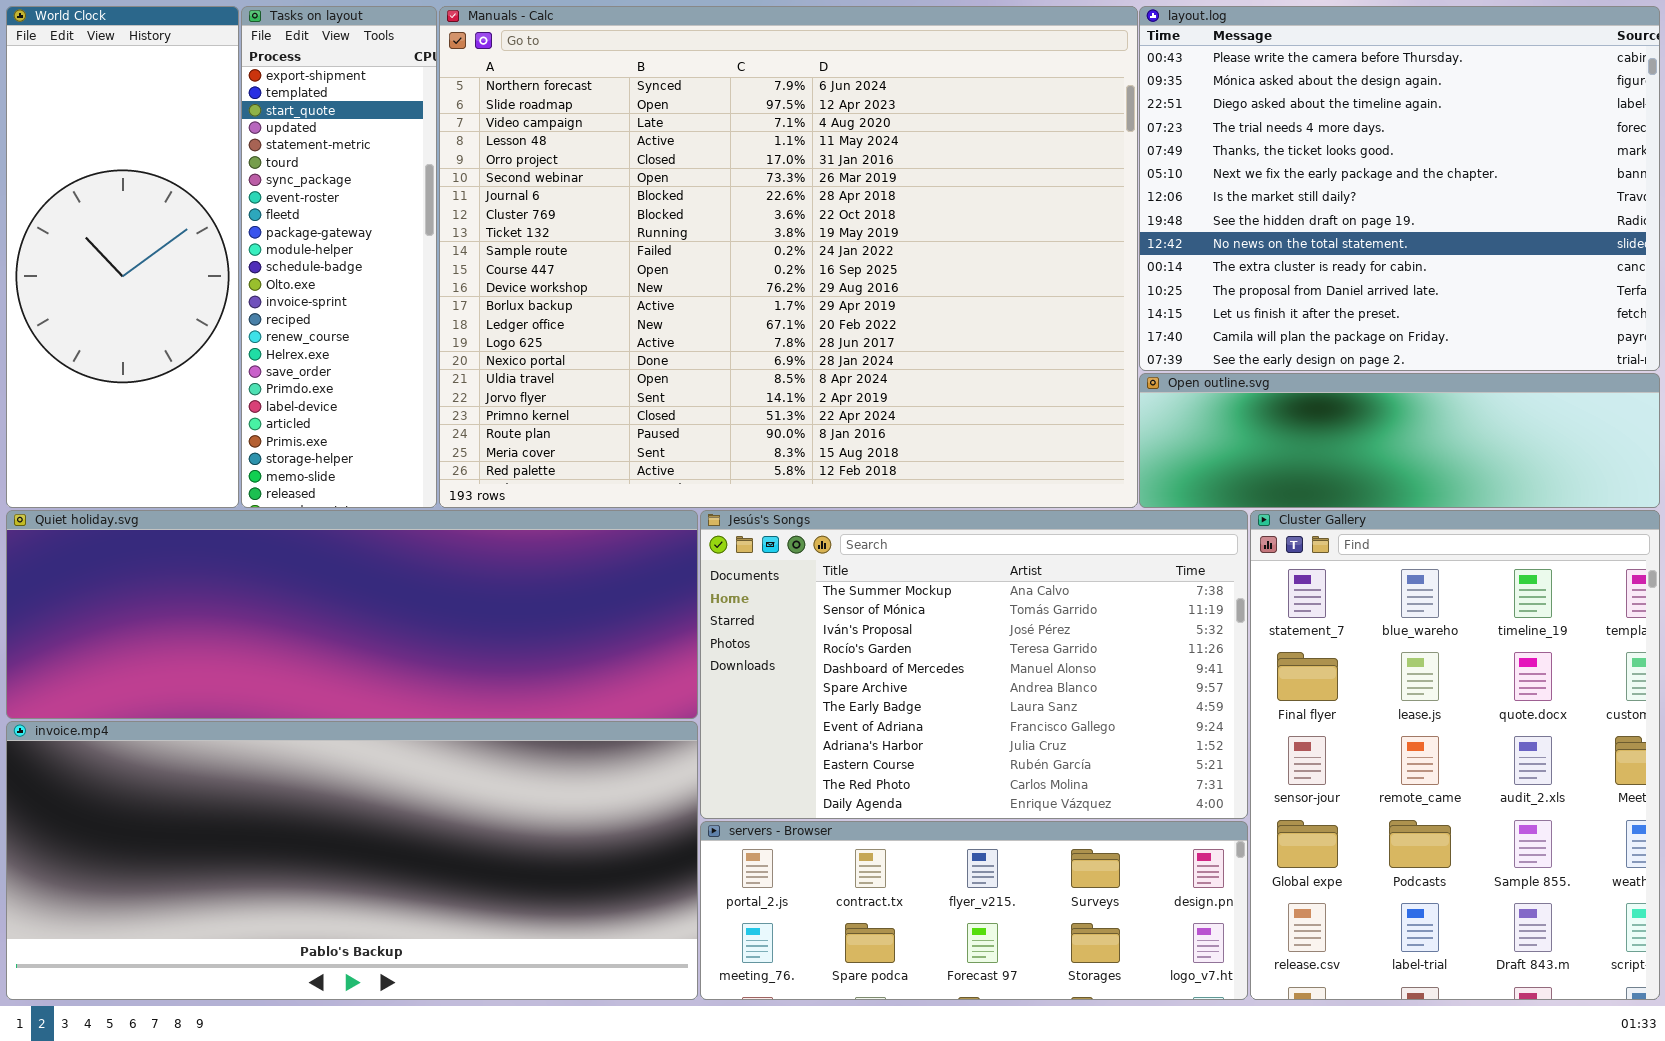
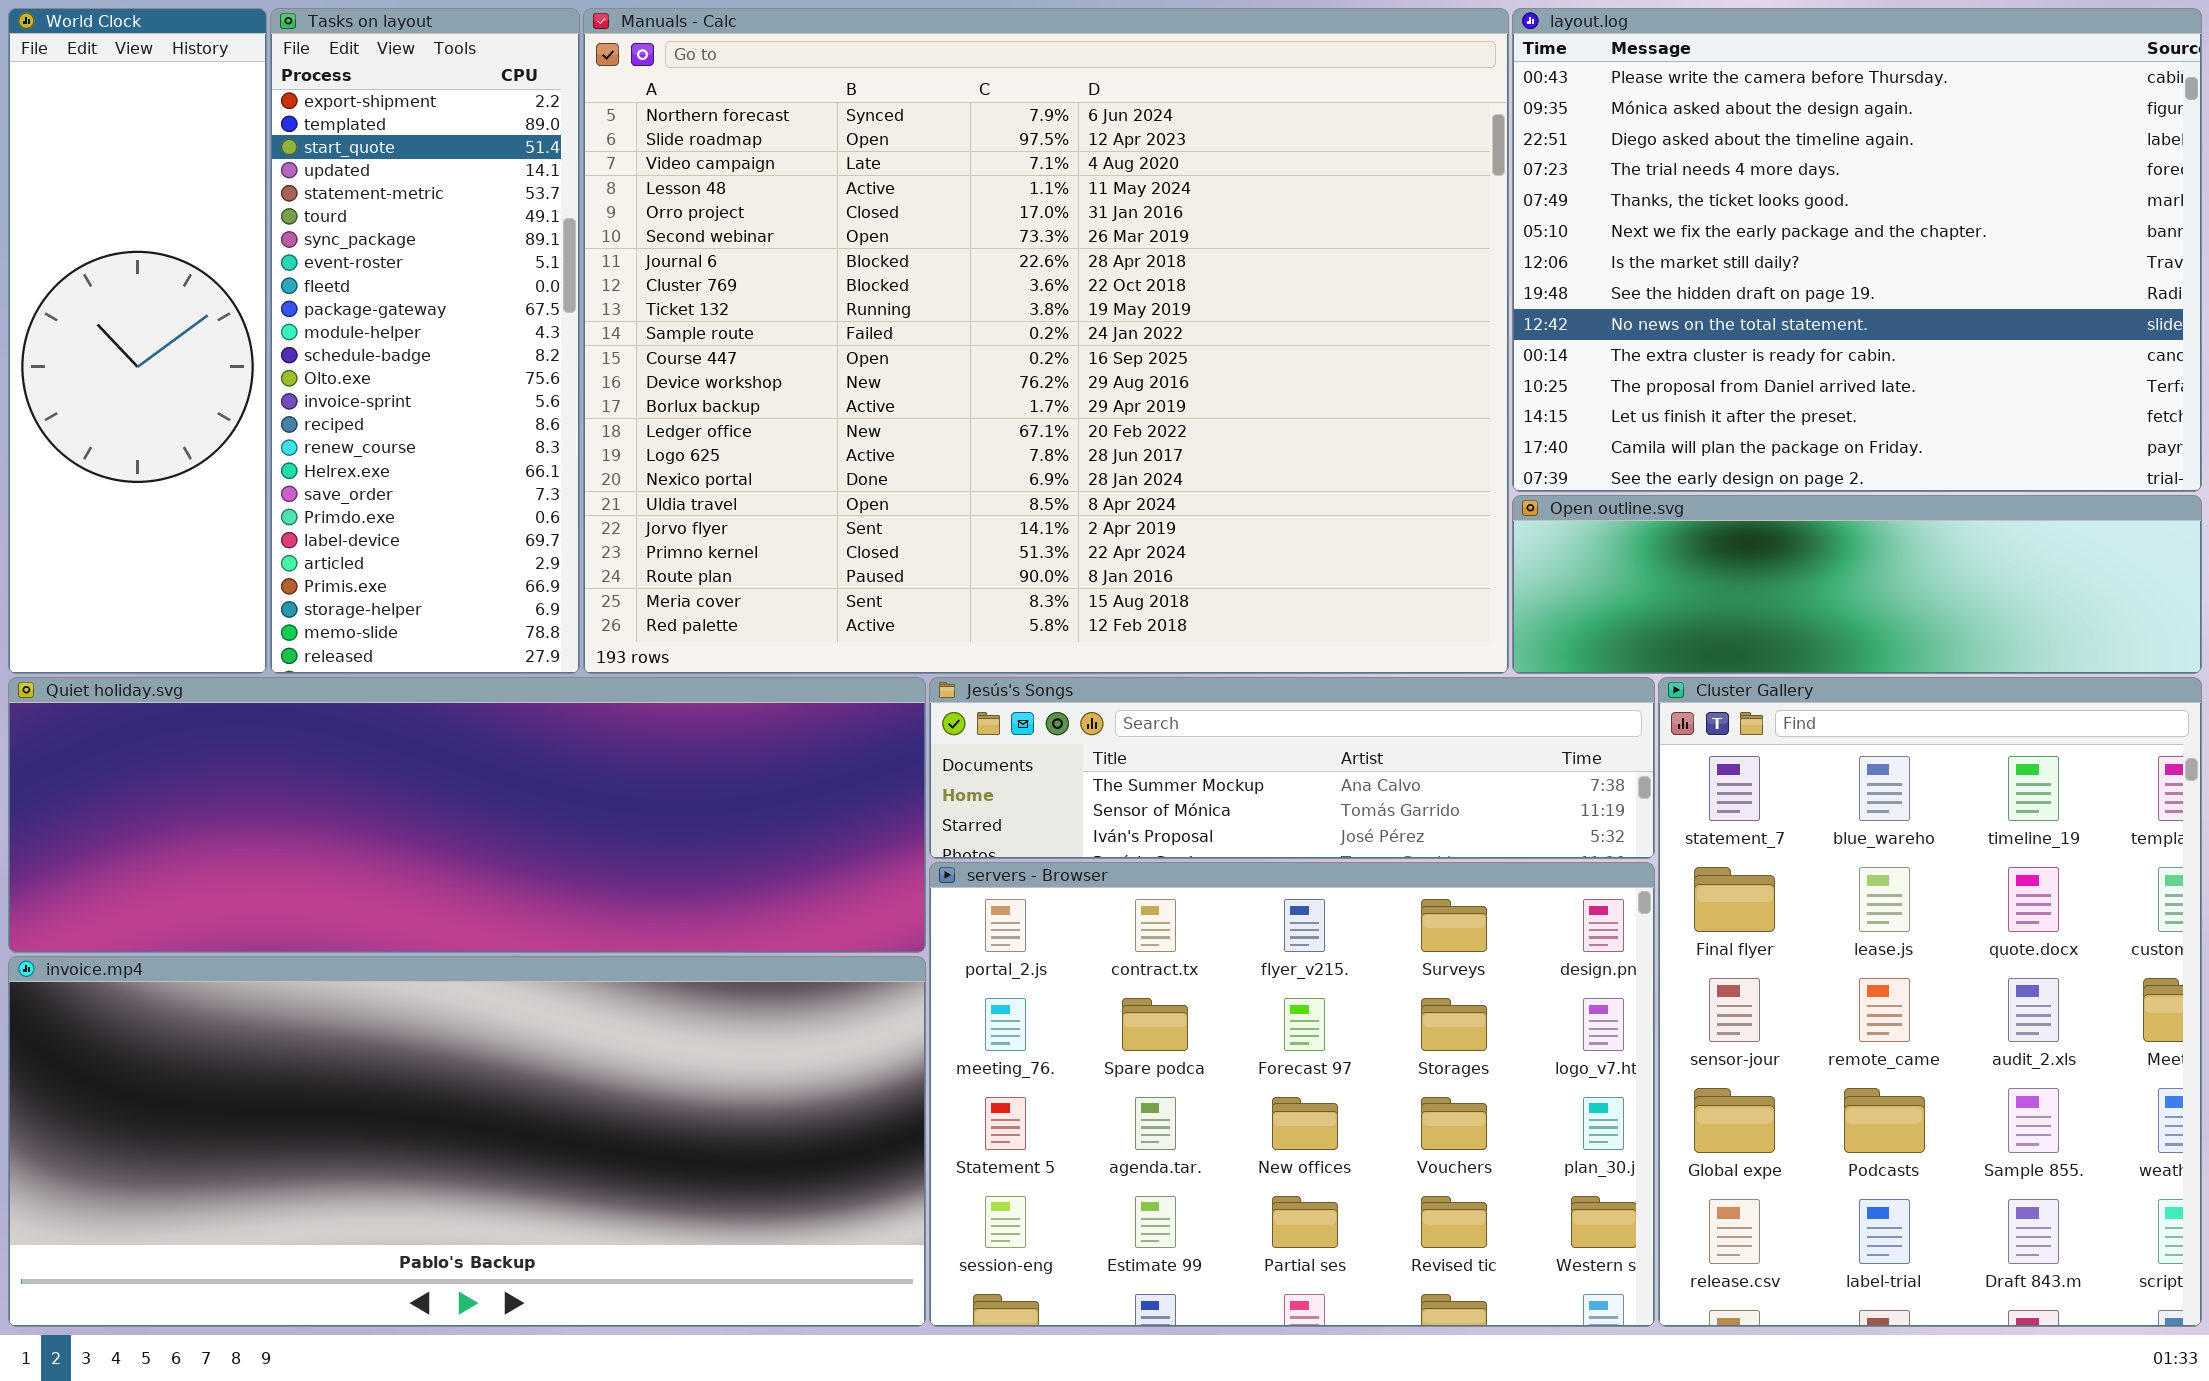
World Clock: [6,6,239,508] -> [8,8,267,674], resized
Tasks on layout: [241,6,437,508] -> [270,8,580,674], resized
Jesús's Songs: [700,510,1248,819] -> [929,677,1655,859], resized
servers - Browser: [700,821,1248,1000] -> [929,862,1655,1327], resized

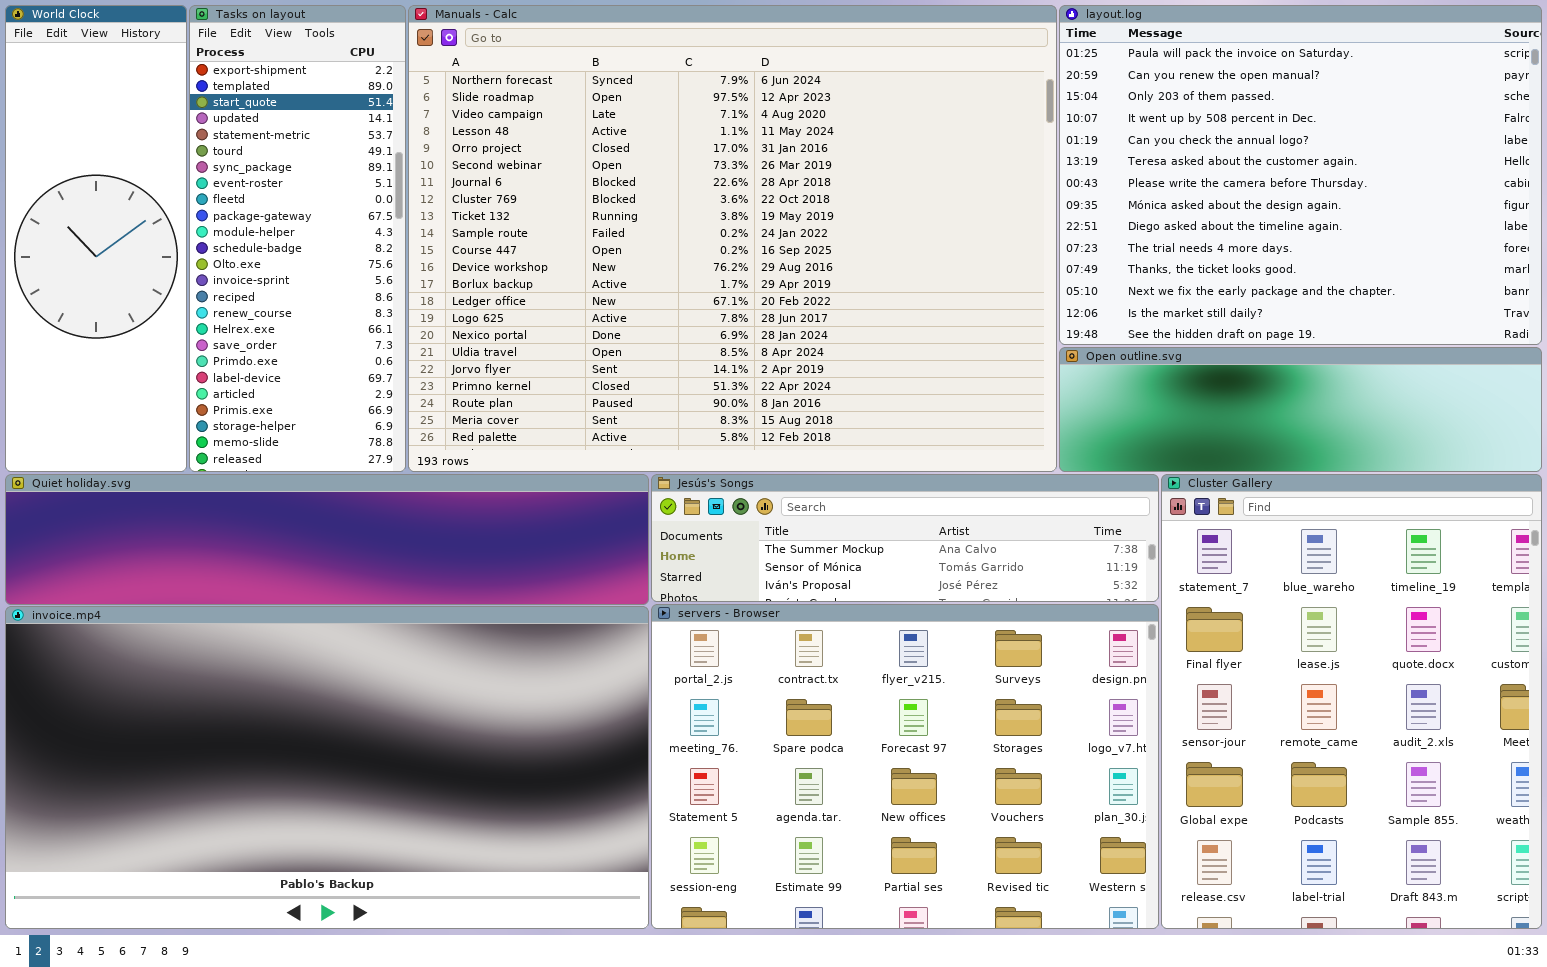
layout.log: [1512,8,2202,492] -> [1059,5,1542,345], scrolled up 6 rows
Quiet holiday.svg: [8,677,926,953] -> [5,474,649,605], resized
invoice.mp4: [8,956,926,1327] -> [5,606,649,929], resized

